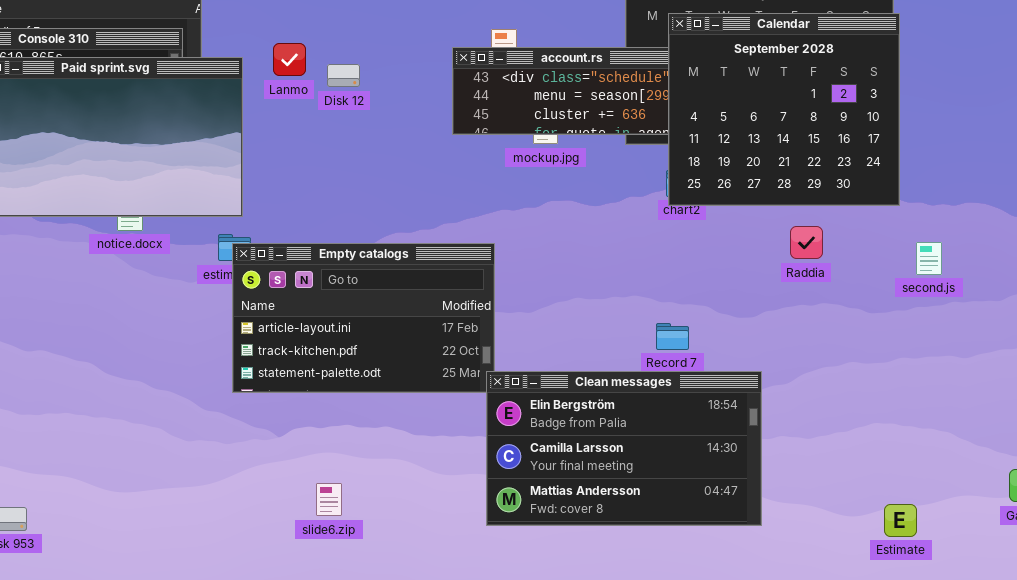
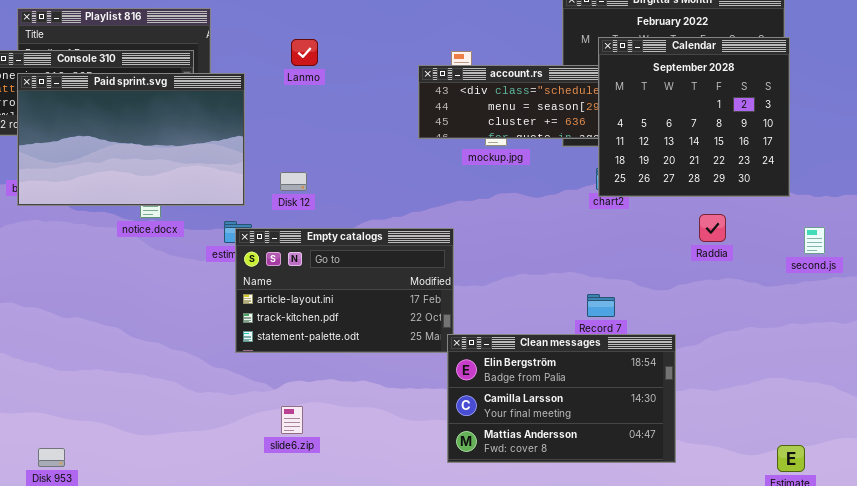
Lanmo: [273,43,306,76] -> [291,39,318,66], moved
Disk 12: [327,64,360,87] -> [280,172,307,191], moved
slide6.zip: [316,483,342,516] -> [281,406,303,434], moved

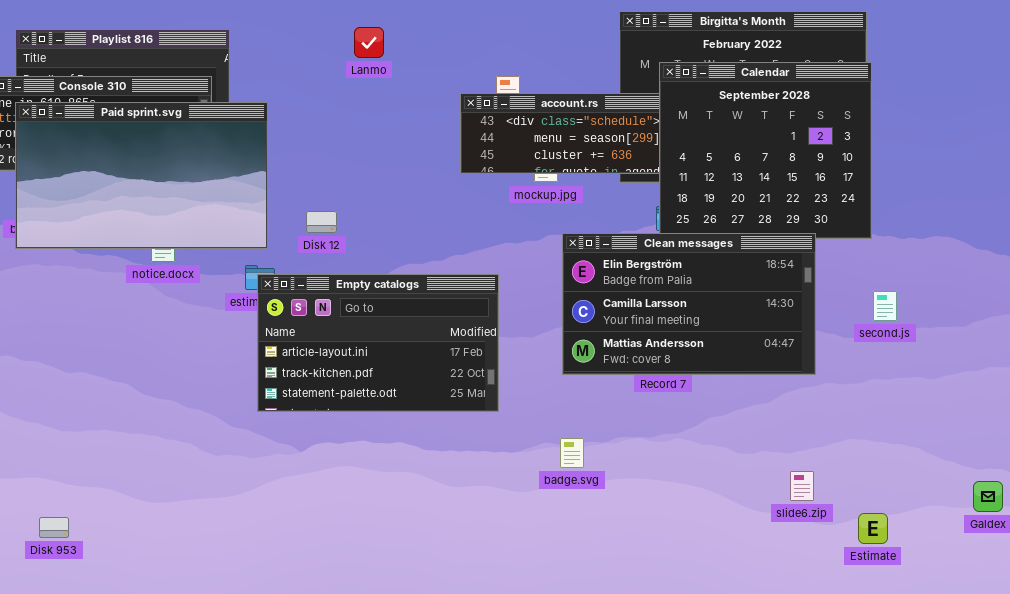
Lanmo: [291,39,318,66] -> [354,27,384,58], moved
second.js: [804,227,825,254] -> [873,291,897,321], moved
Clean messages: [447,334,676,463] -> [562,233,816,375], moved
slide6.zip: [281,406,303,434] -> [790,471,814,501], moved

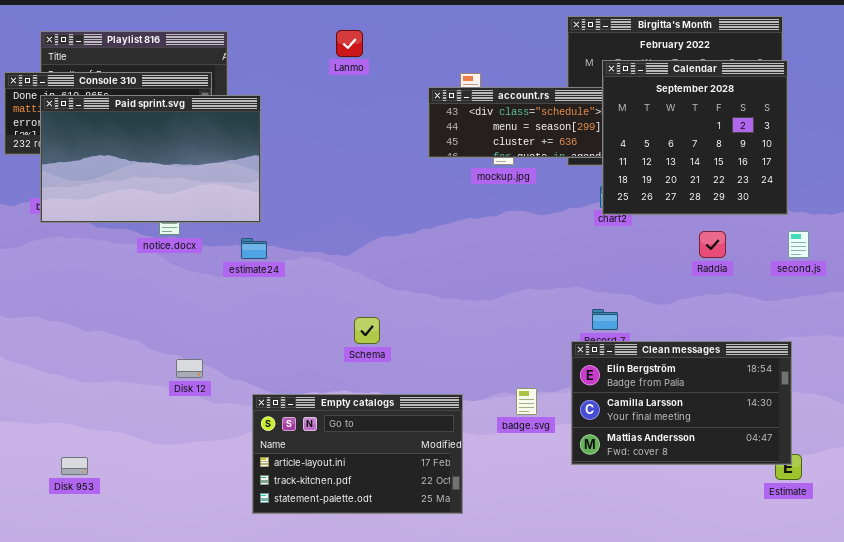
Disk 12: [306,211,337,233] -> [176,359,203,378], moved
Clean messages: [562,233,816,375] -> [571,341,792,465], moved
Empty catalogs: [257,274,499,412] -> [252,394,463,514], moved
second.js: [873,291,897,321] -> [788,231,809,258], moved

